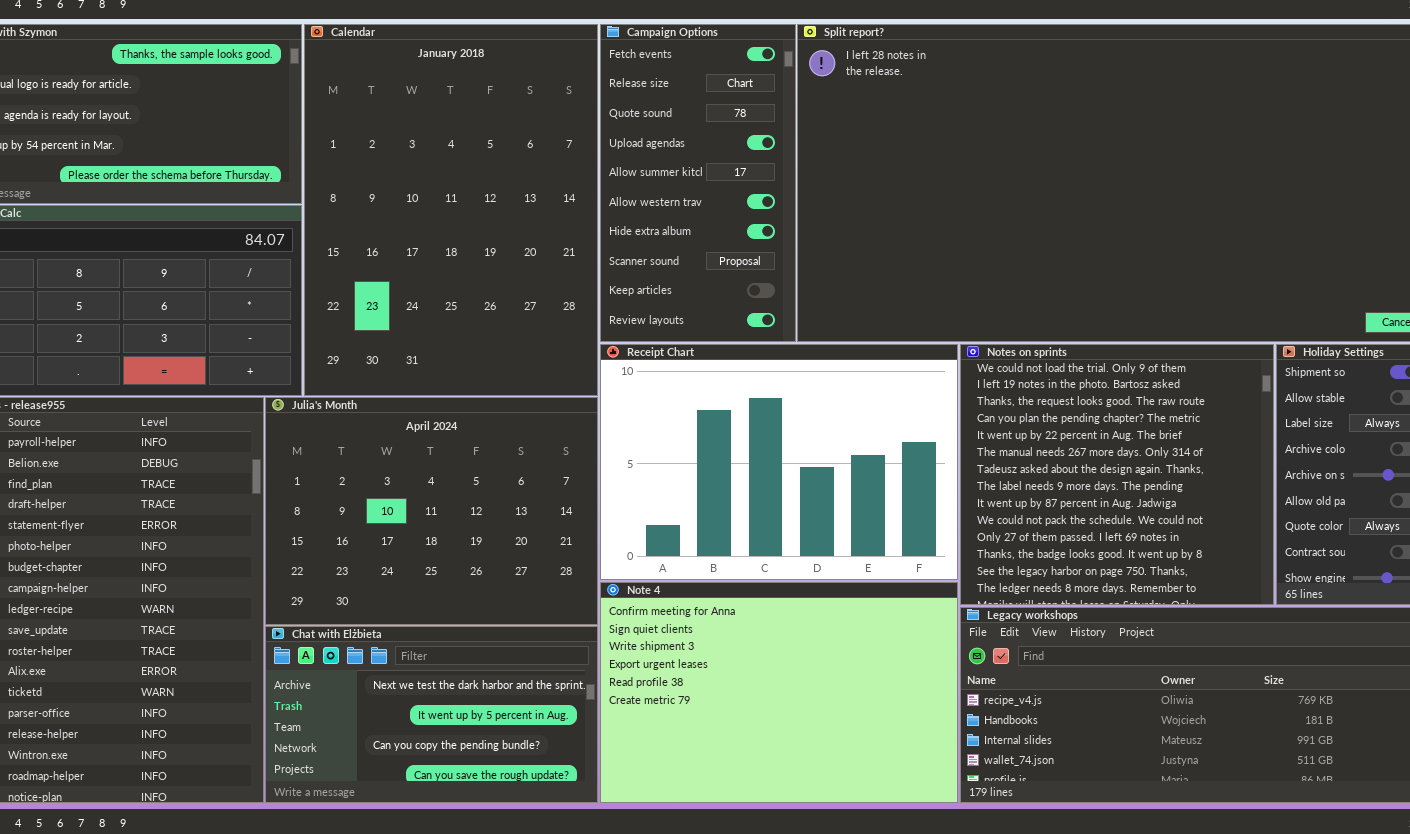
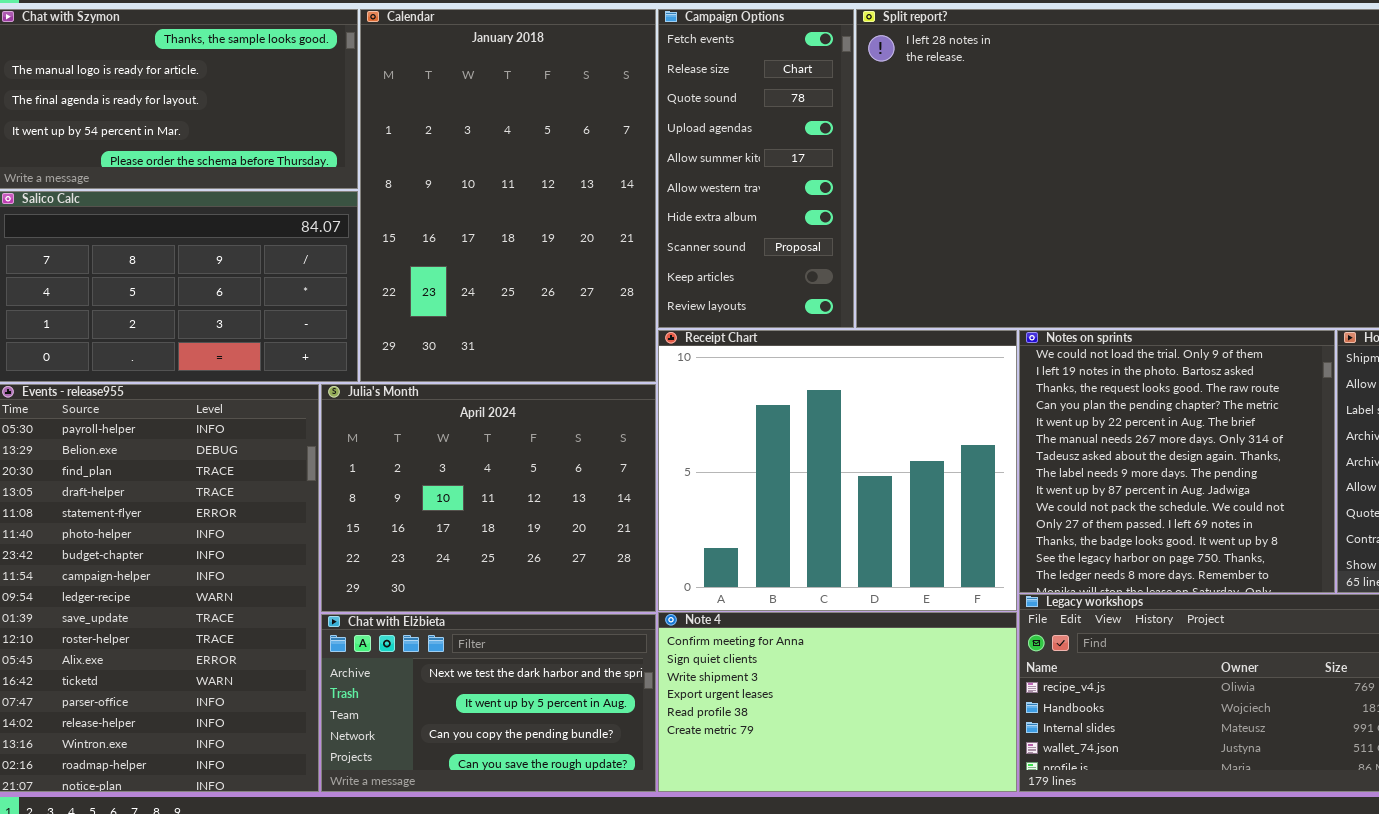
Receipt Chart: [600,344,958,580] -> [658,330,1017,611], resized
Note 4: [600,582,958,803] -> [658,612,1017,792], resized

